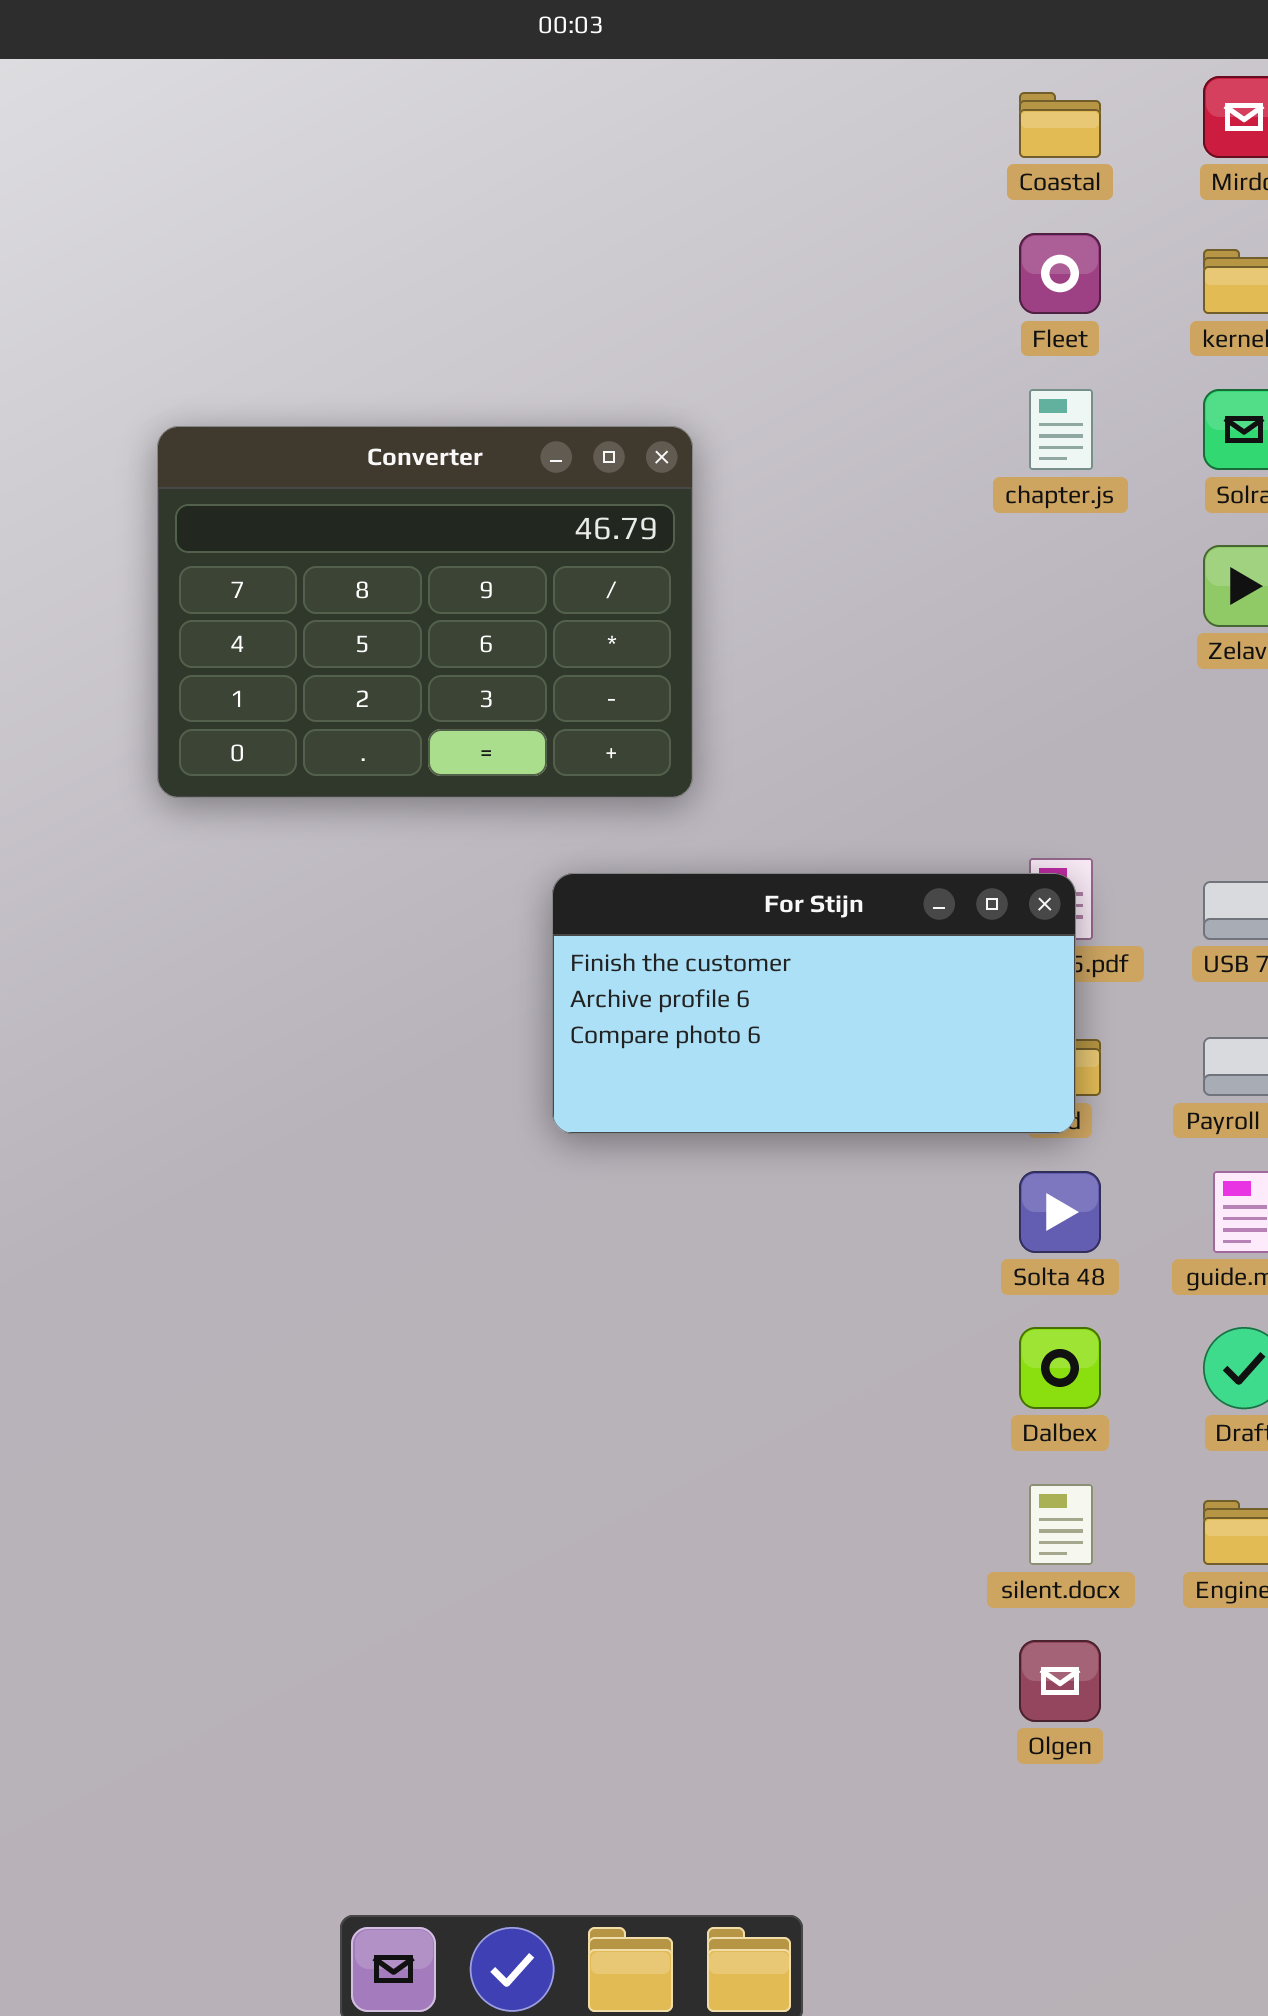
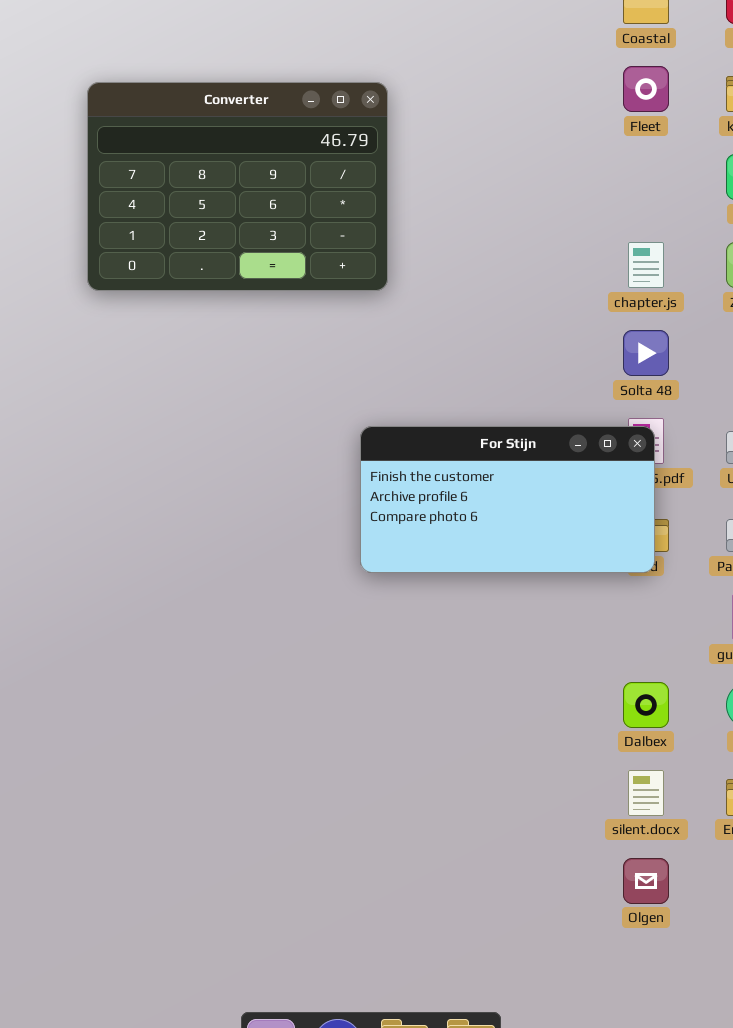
chapter.js: [1029,389,1093,470] -> [628,242,664,288], moved
Converter: [157,426,693,798] -> [87,82,388,291], moved
Solta 48: [1019,1171,1101,1253] -> [623,330,669,376], moved

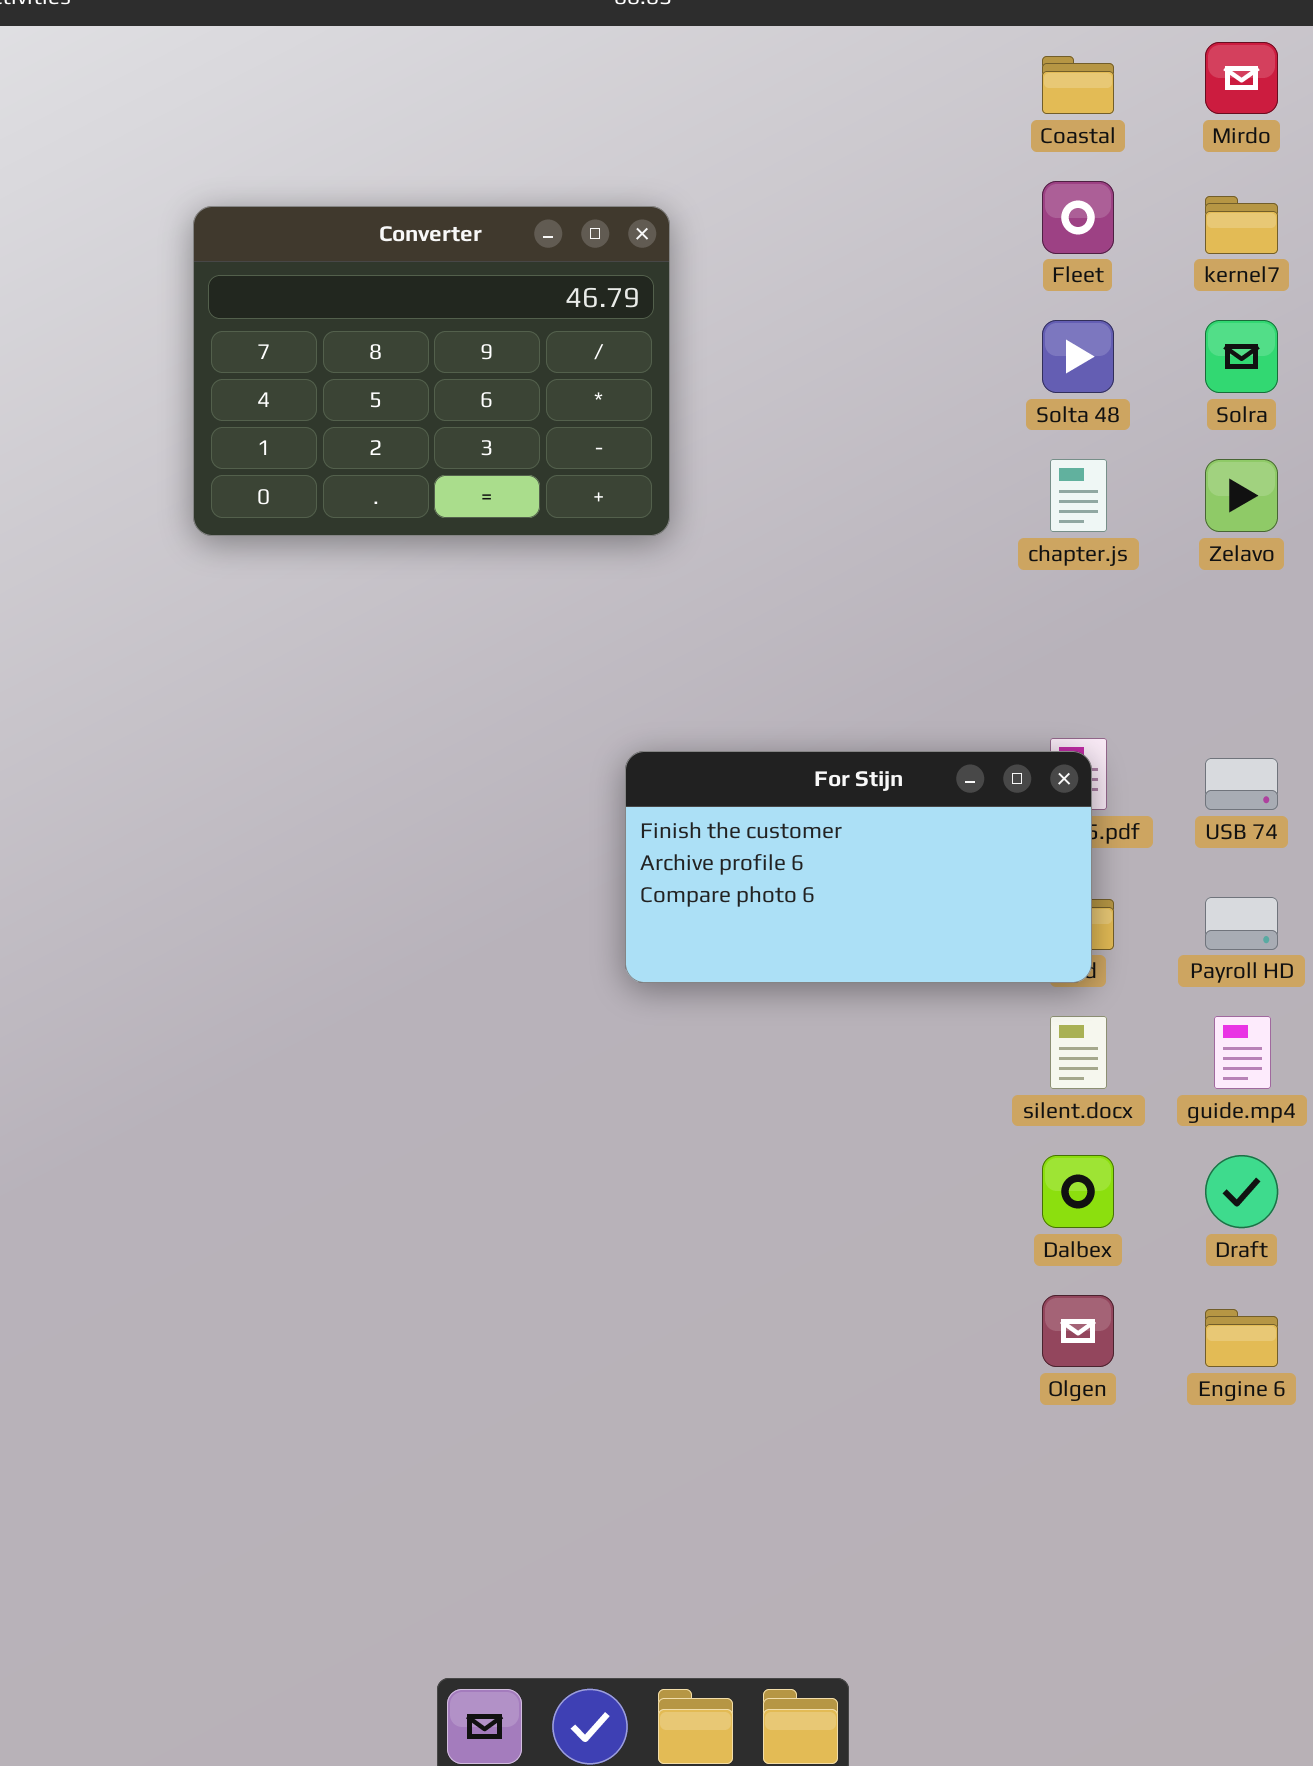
Solta 48: [623,330,669,376] -> [1042,320,1114,393], moved
silent.docx: [628,770,664,816] -> [1050,1016,1107,1089], moved
Olgen: [623,858,669,904] -> [1042,1295,1114,1367], moved

